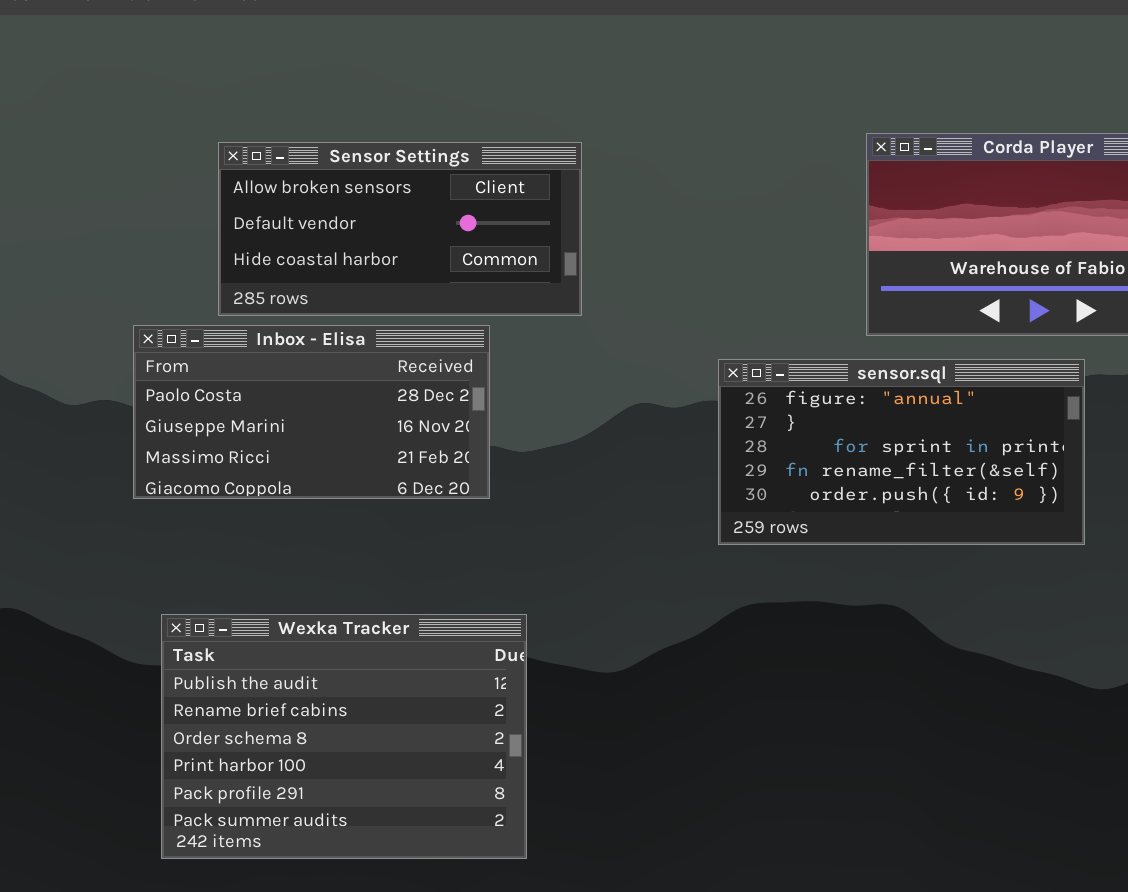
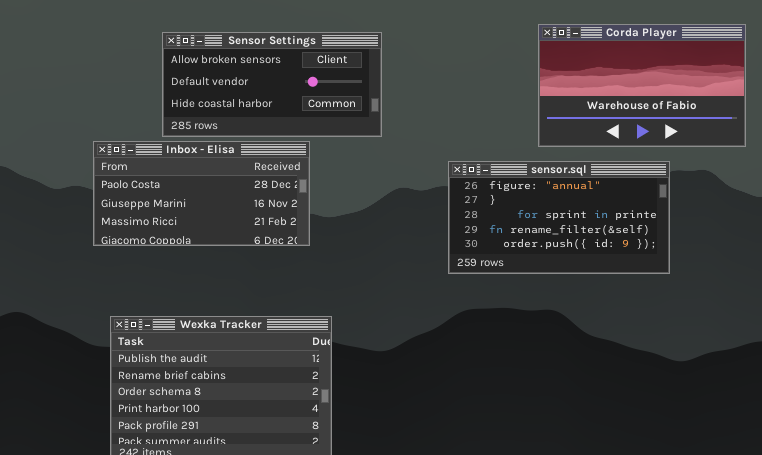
Sensor Settings: [218,142,582,316] -> [162,32,382,137], moved

